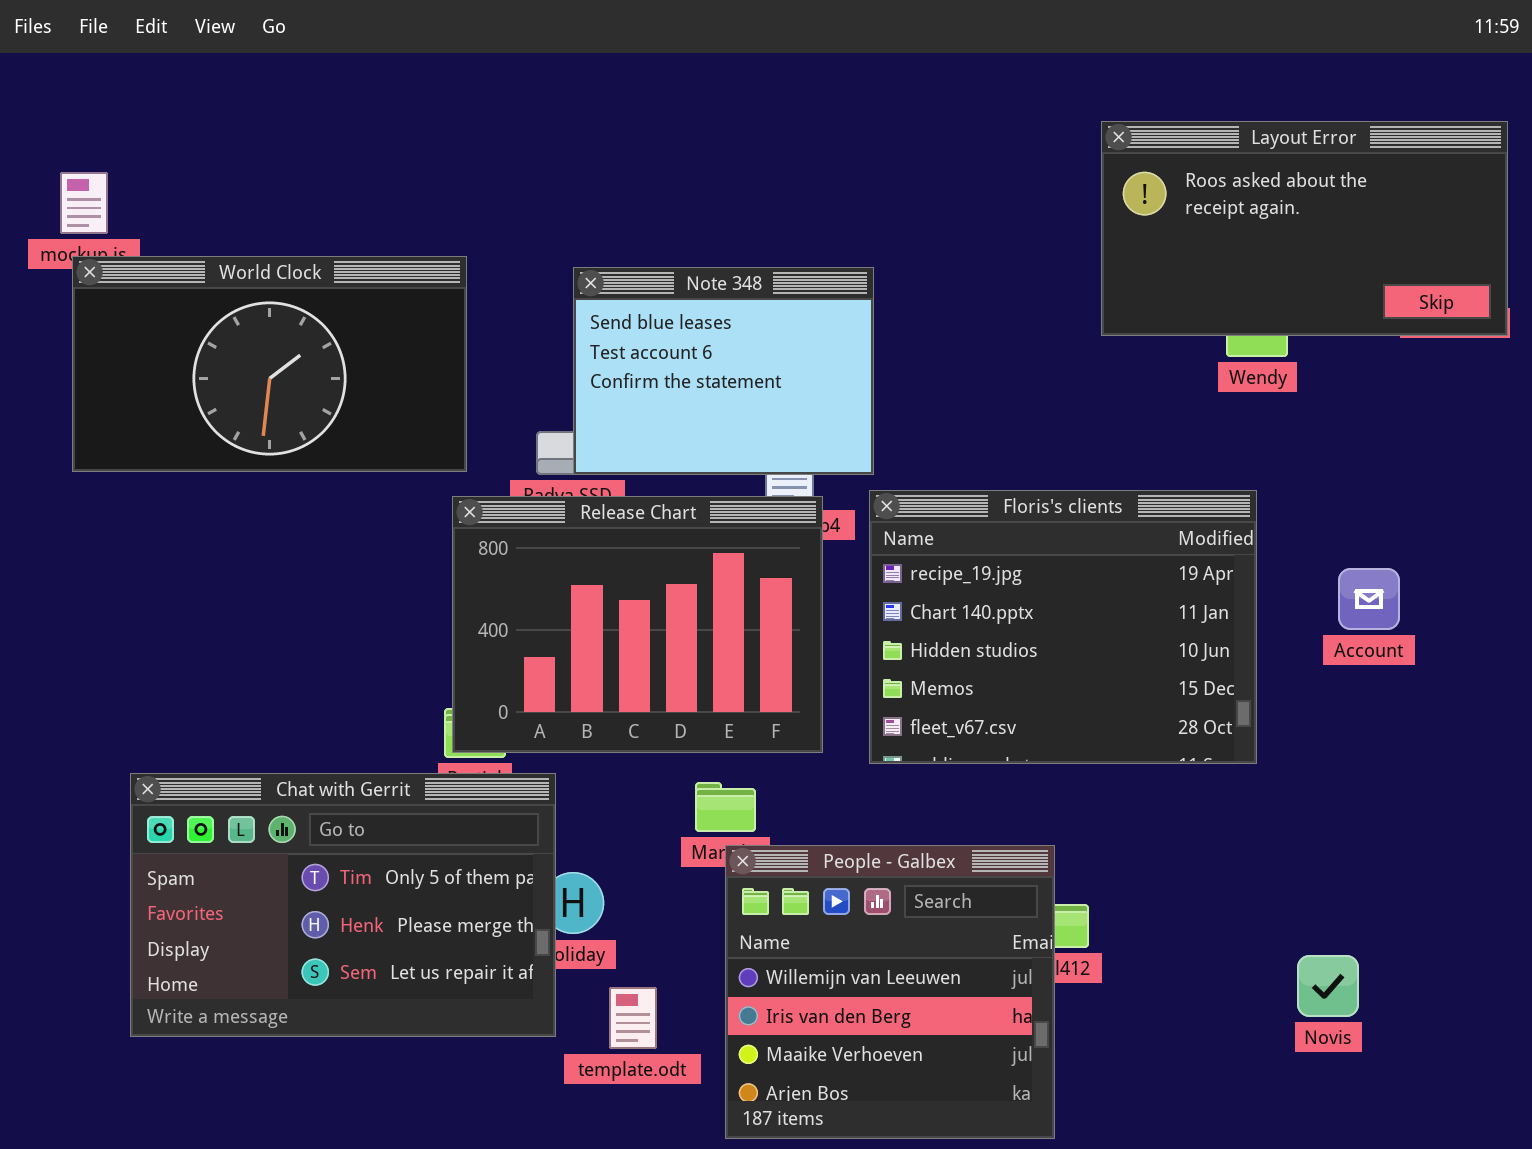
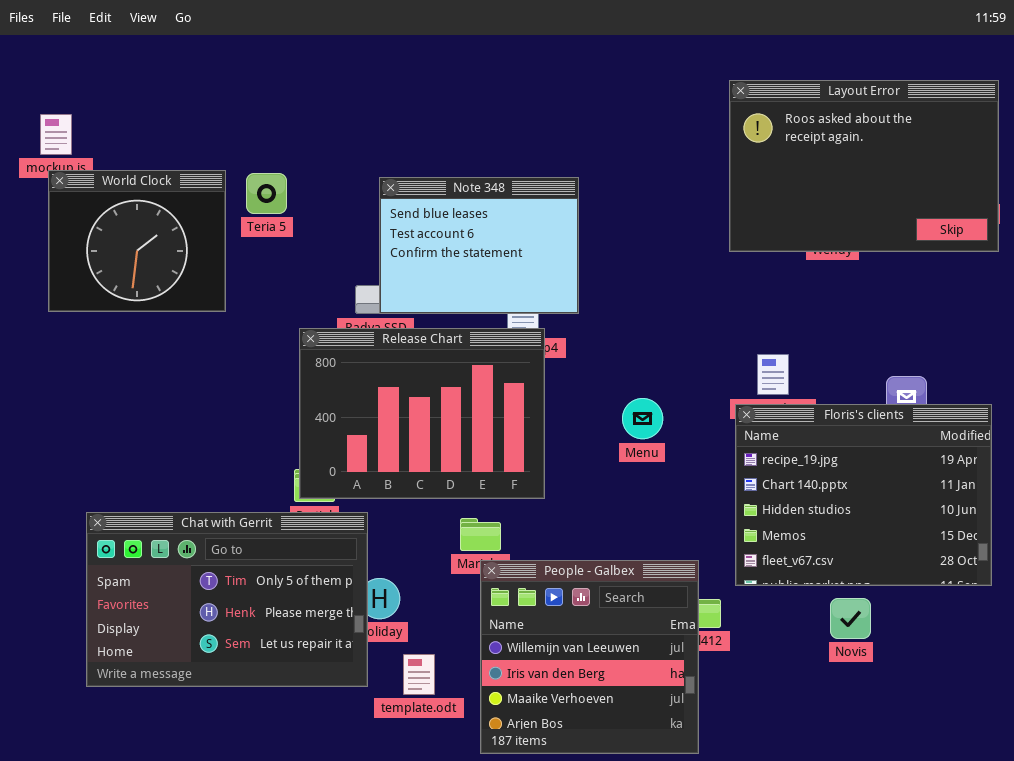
Layout Error: [1101,121,1508,336] -> [729,80,999,252], resized
World Clock: [72,256,467,472] -> [48,170,226,312], resized
Floris's clients: [869,490,1257,764] -> [735,404,992,586], moved
Novis: [1297,955,1359,1017] -> [830,598,871,639], moved

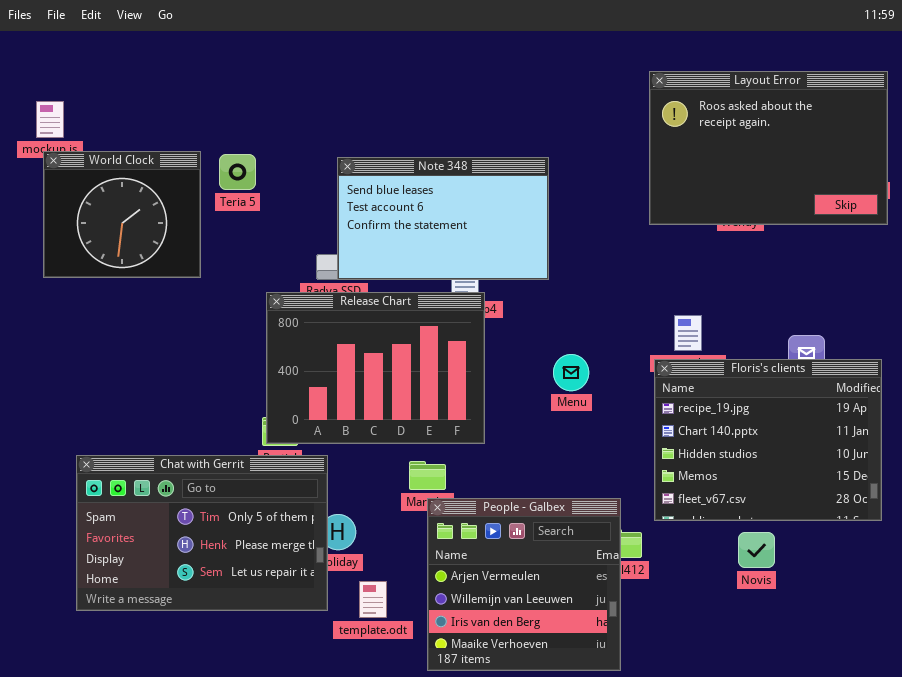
Note 348: [379,177,579,314] -> [337,157,549,280], resized
People - Galbex: [480,560,699,754] -> [427,498,621,671], scrolled up 1 row

